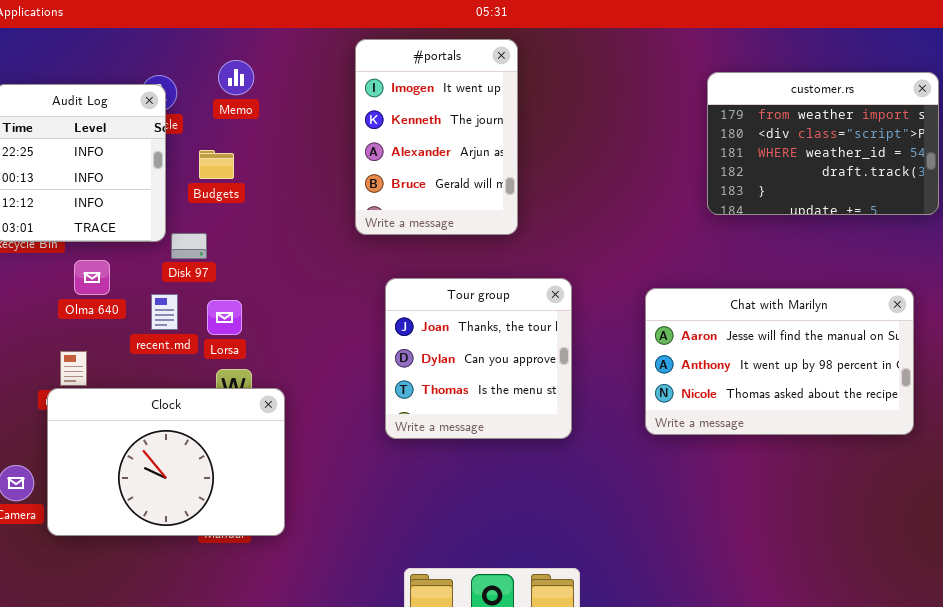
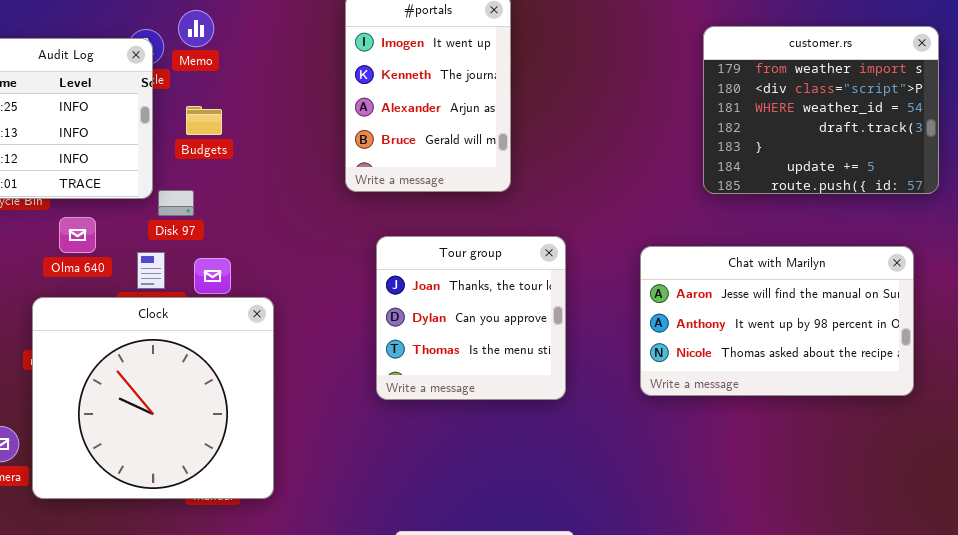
Memo: [218,60,254,95] -> [178,10,214,47], moved
customer.rs: [707,72,939,215] -> [703,26,939,194], resized
Clock: [47,388,285,536] -> [32,297,274,499], resized

